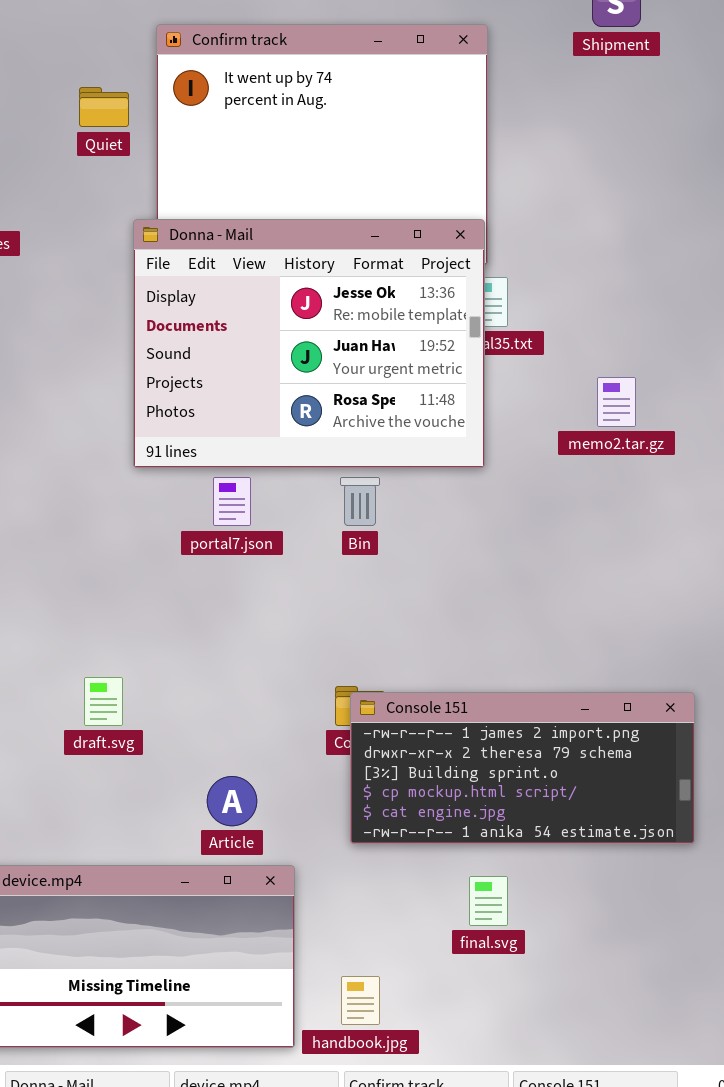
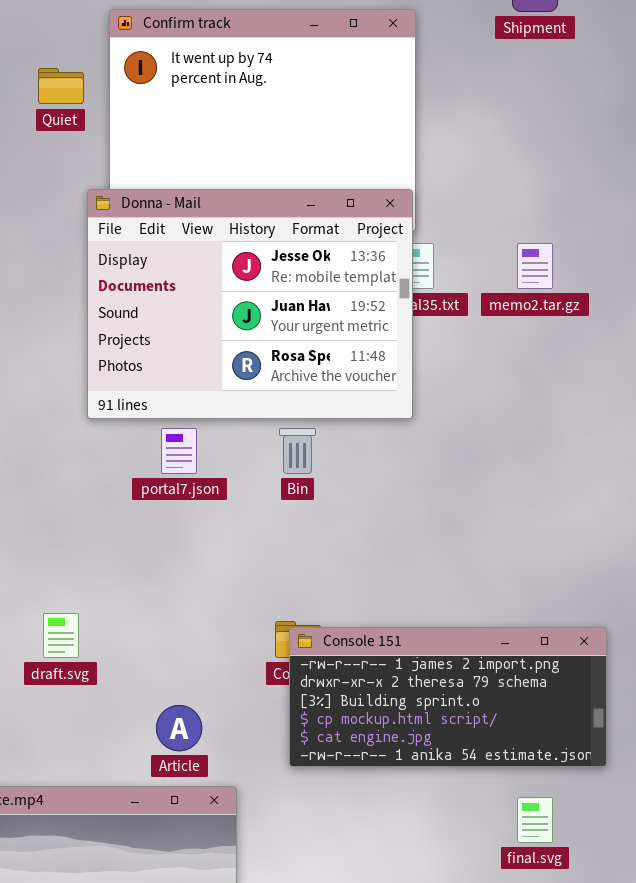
memo2.tar.gz: [597,377,636,427] -> [517,243,553,289], moved
final.svg: [469,876,508,926] -> [517,797,553,843], moved

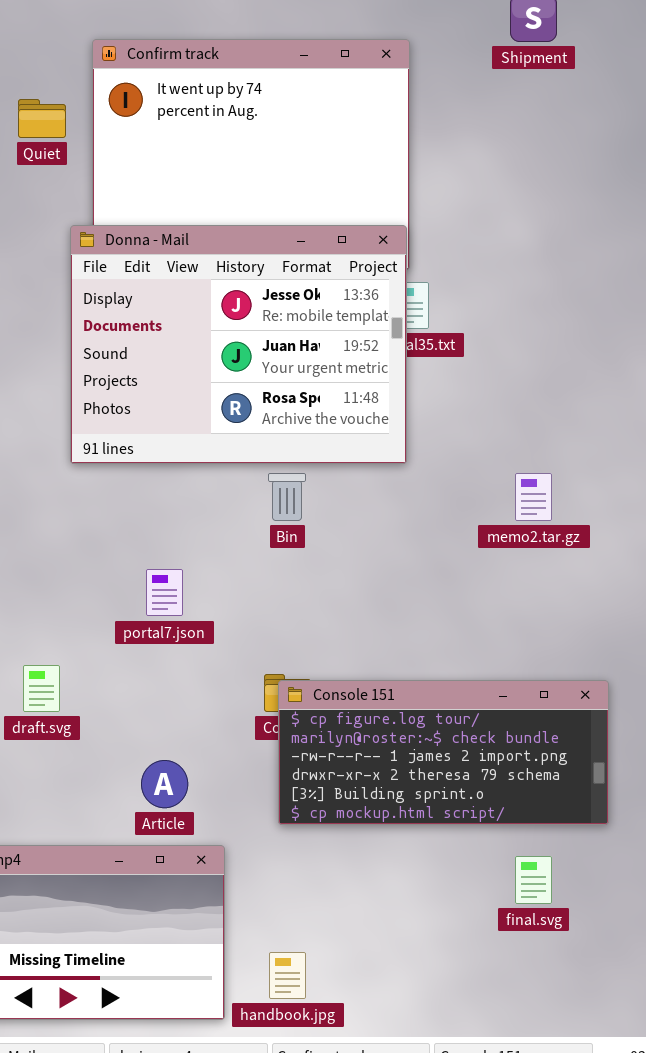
memo2.tar.gz: [517,243,553,289] -> [515,473,552,521], moved
portal7.json: [161,428,197,474] -> [146,569,183,616], moved
Console 151: [289,627,607,767] -> [278,680,609,825], scrolled up 2 rows

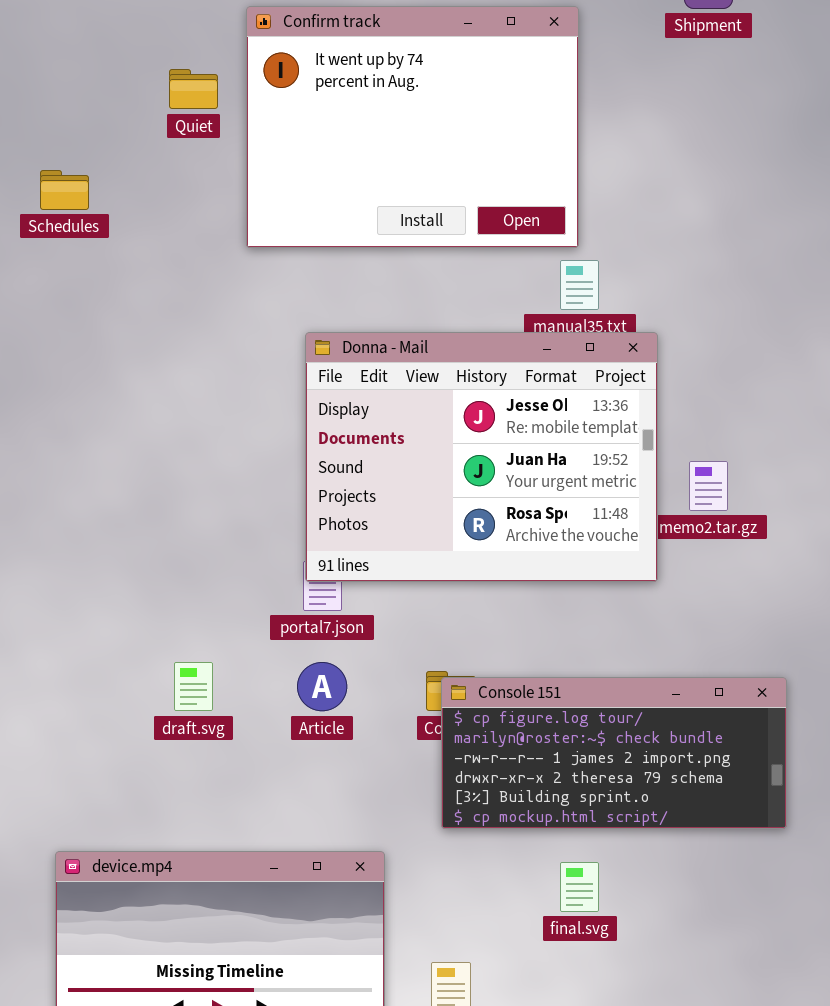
Donna - Mail: [70,225,407,464] -> [305,332,658,582], moved
Article: [141,760,188,808] -> [297,662,347,711], moved
final.svg: [515,856,552,904] -> [560,862,599,912], moved

